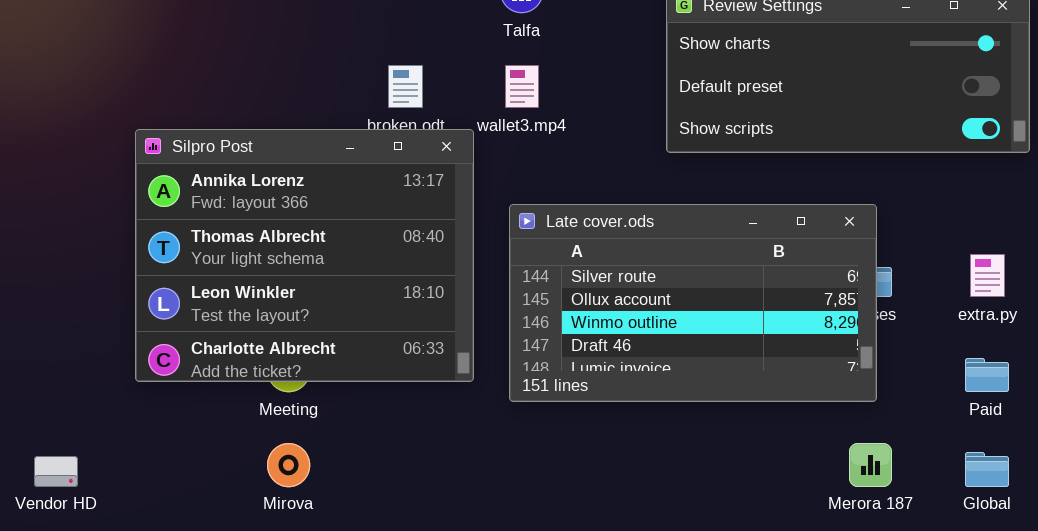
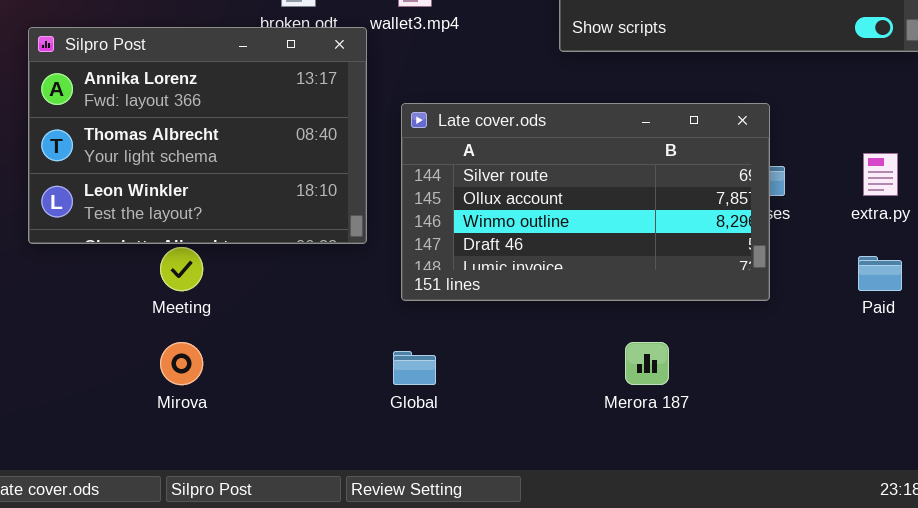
Silpro Post: [135,129,474,382] -> [28,27,367,244], resized
Merora 187: [849,443,892,487] -> [625,342,669,385], moved
Global: [965,452,1009,487] -> [393,351,436,385], moved

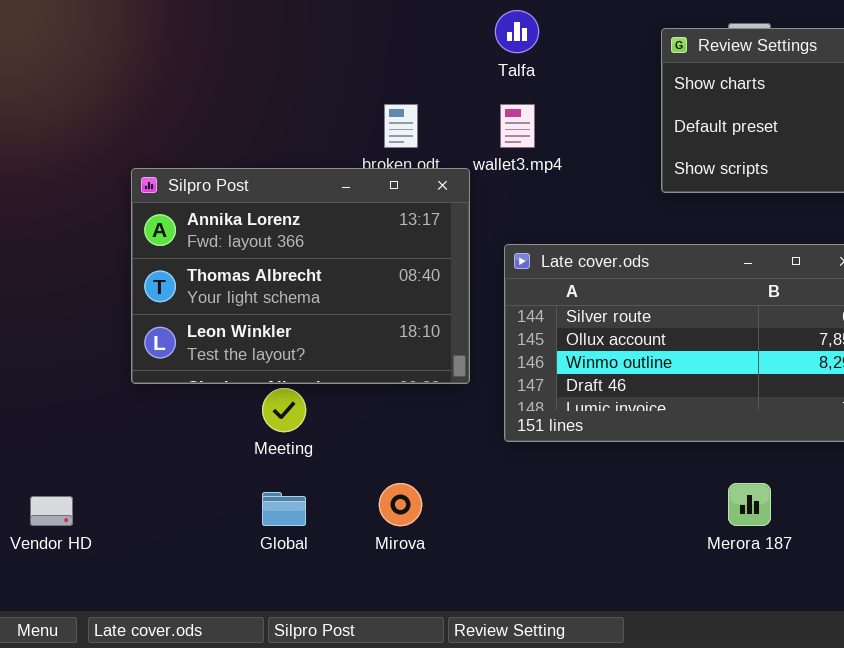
Mirova: [160,342,203,385] -> [379,483,422,526], moved
Global: [393,351,436,385] -> [262,492,306,526], moved

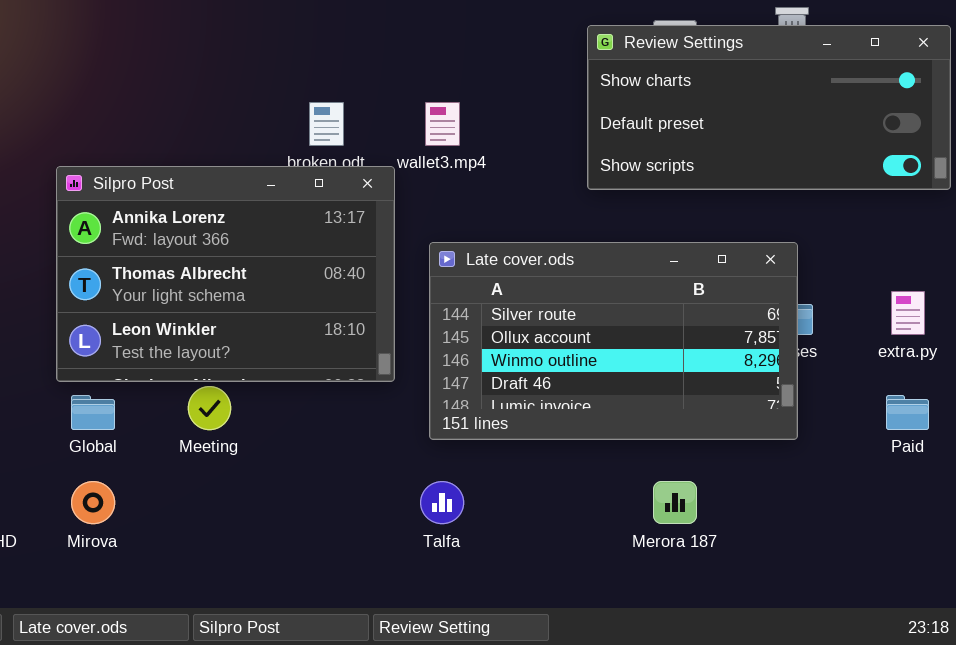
Talfa: [495,10,539,53] -> [420,481,464,524], moved
Mirova: [379,483,422,526] -> [71,481,115,524], moved
Global: [262,492,306,526] -> [71,395,115,430], moved

